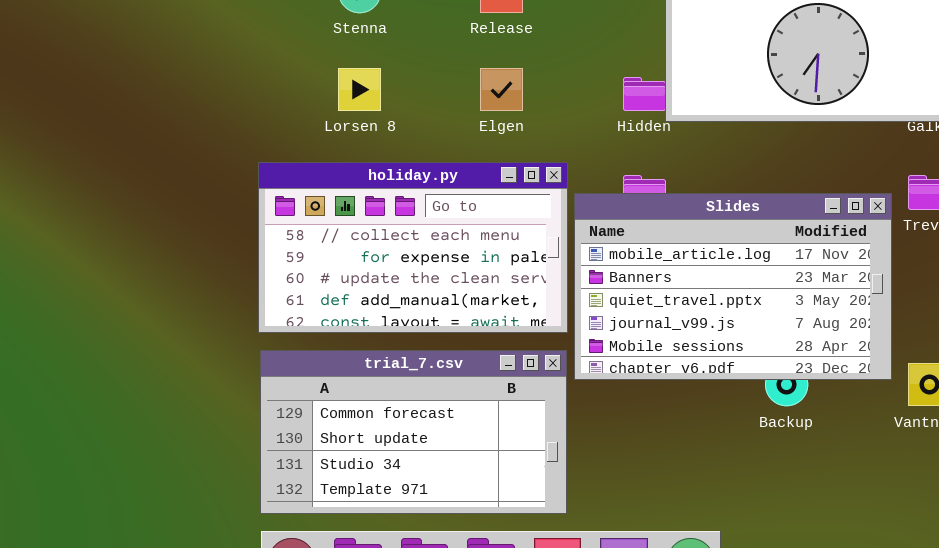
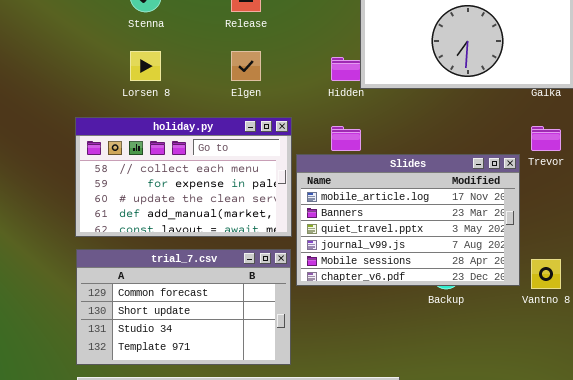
Slides: [574,193,892,380] -> [296,154,520,286], moved

